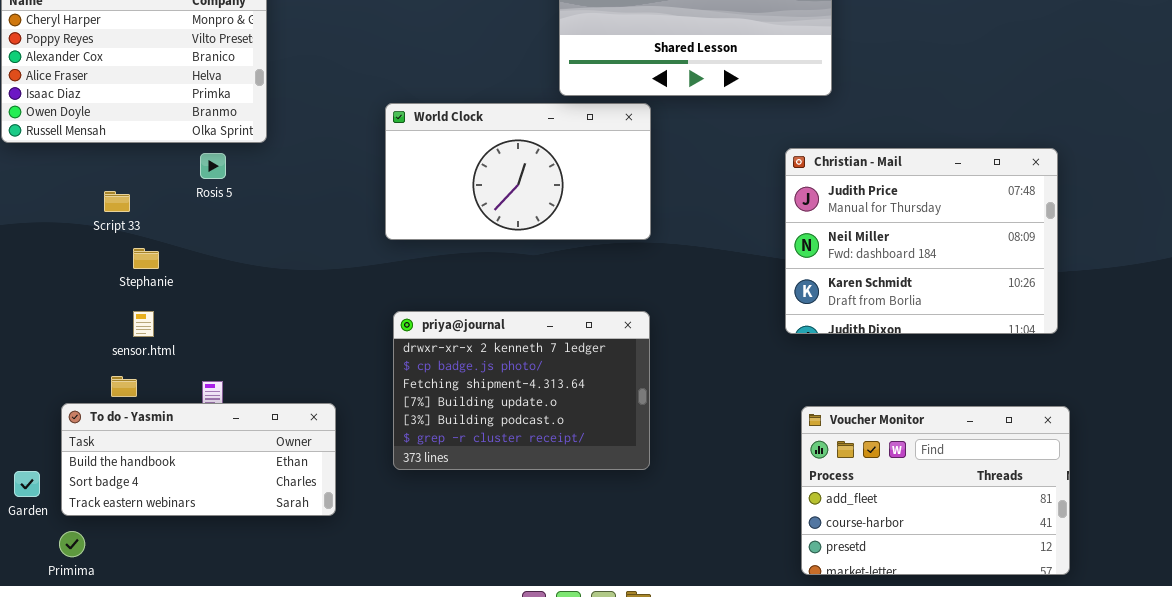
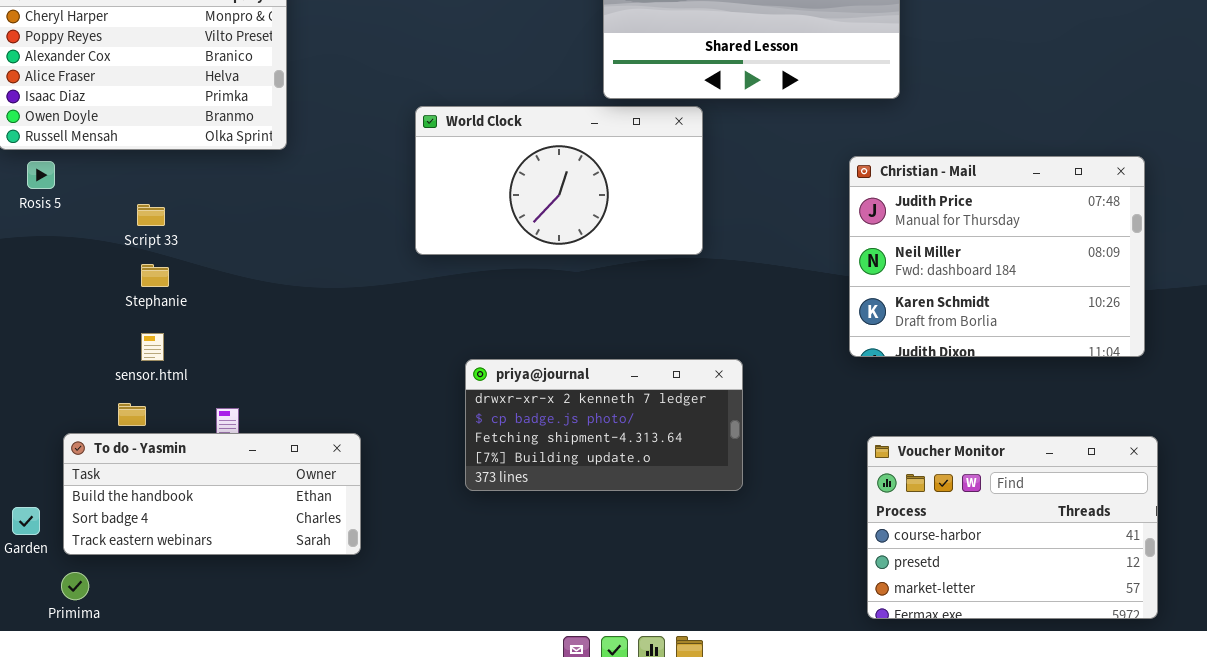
Rosis 5: [200,153,226,179] -> [27,161,55,189], moved
Script 33: [104,191,130,212] -> [137,204,165,226], moved
priya@journal: [393,311,650,470] -> [465,359,743,491], moved, resized
Voucher Monitor: [801,406,1070,575] -> [867,436,1158,619], scrolled down 1 row

